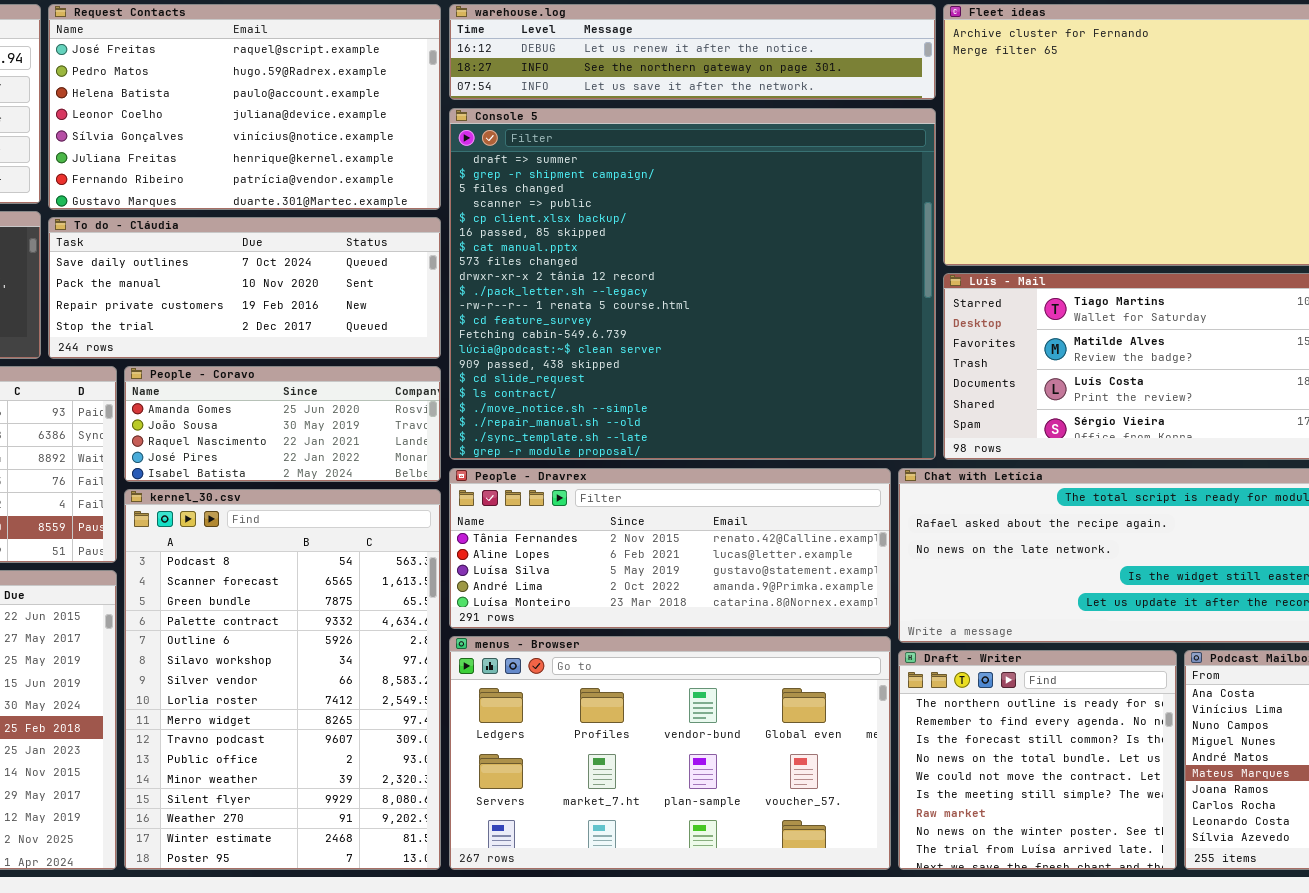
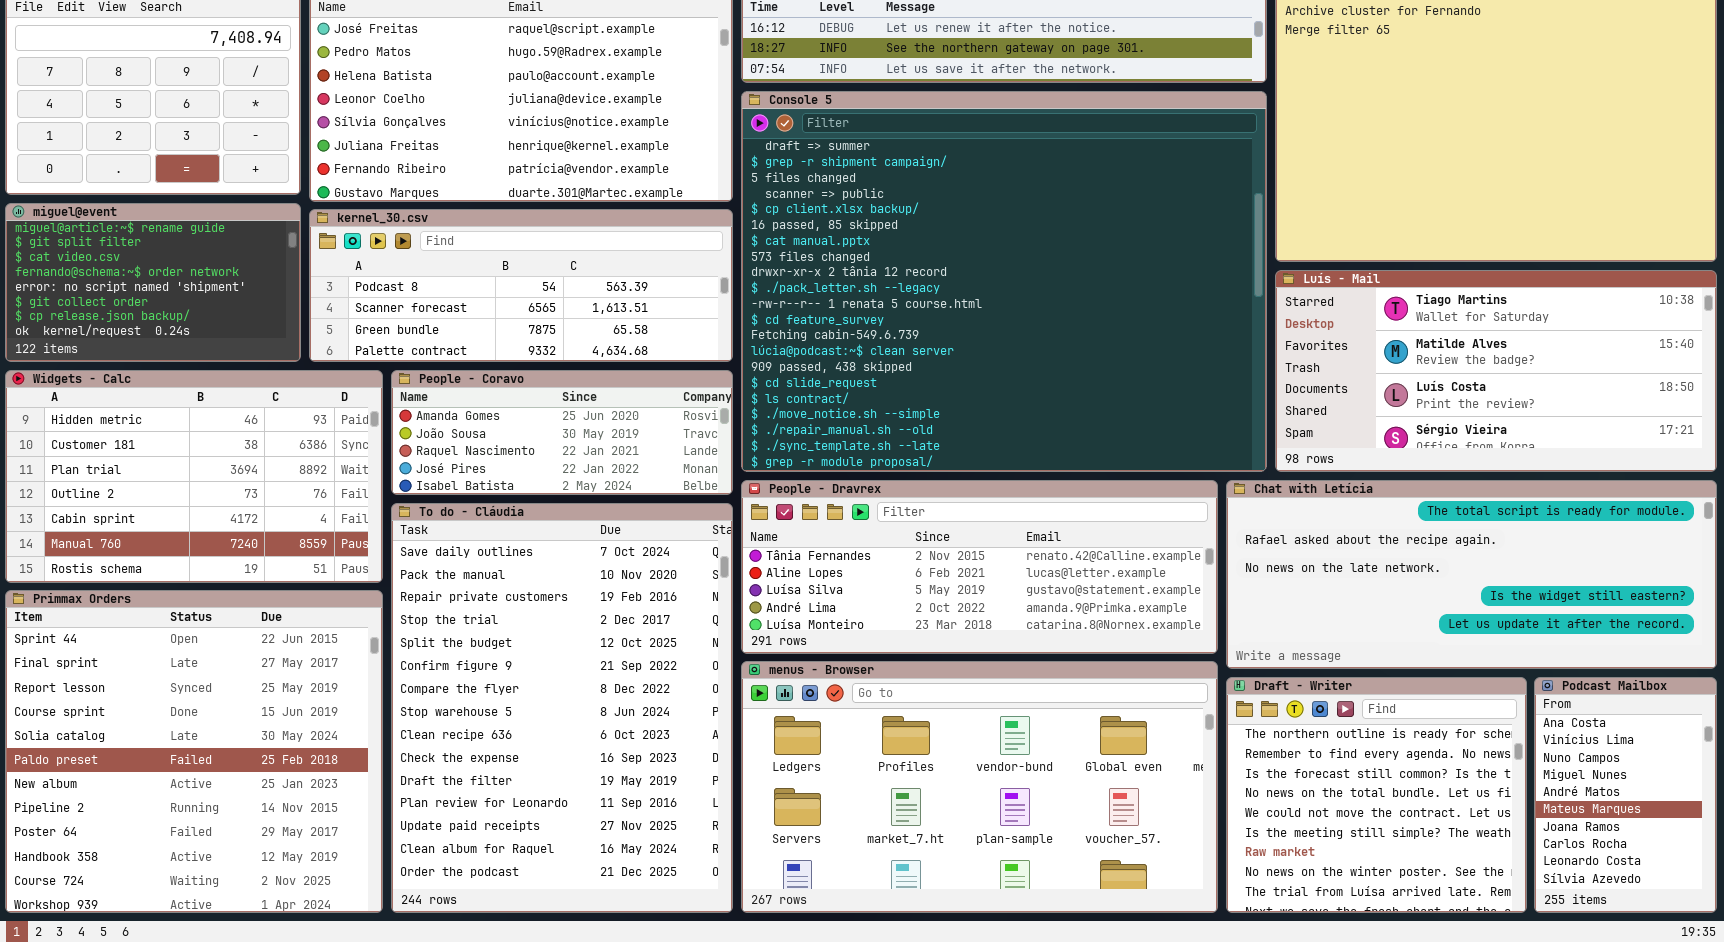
To do - Cláudia: [48,217,441,359] -> [391,503,733,913], moved, resized
kernel_30.csv: [124,489,441,870] -> [309,209,733,362], moved, resized

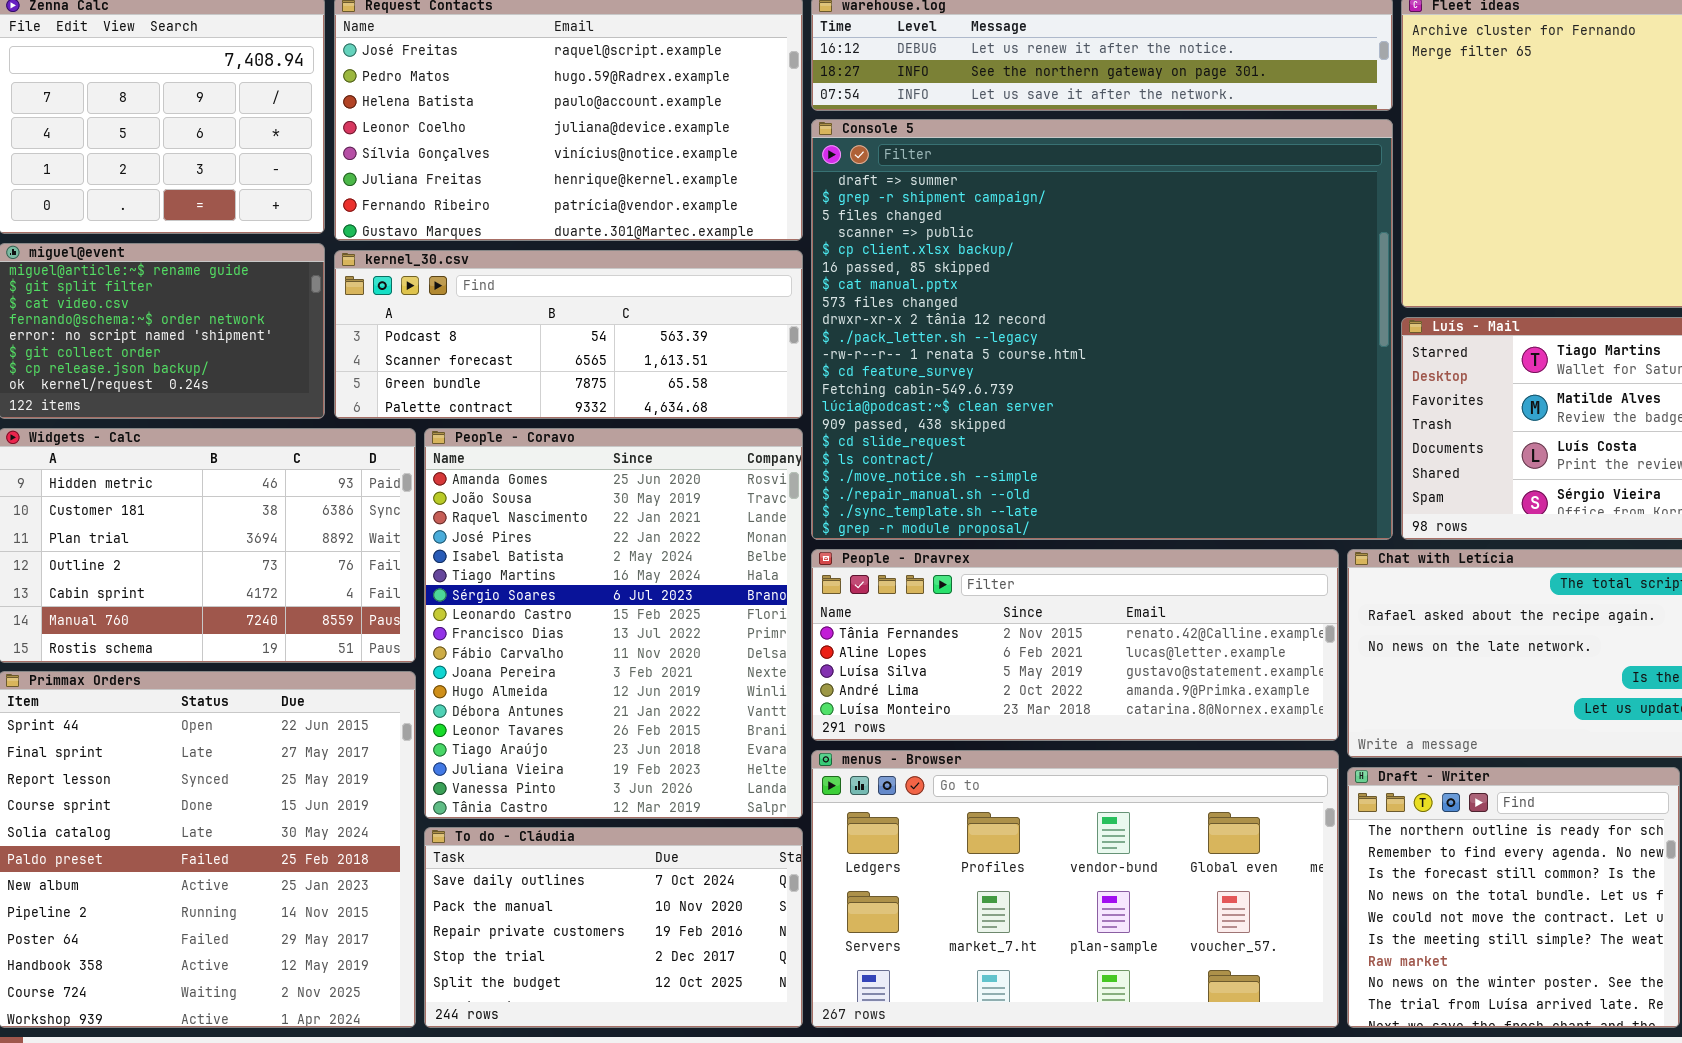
People - Coravo: [391,370,733,495] -> [424,428,803,819], resized
To do - Cláudia: [391,503,733,913] -> [424,827,803,1028], resized

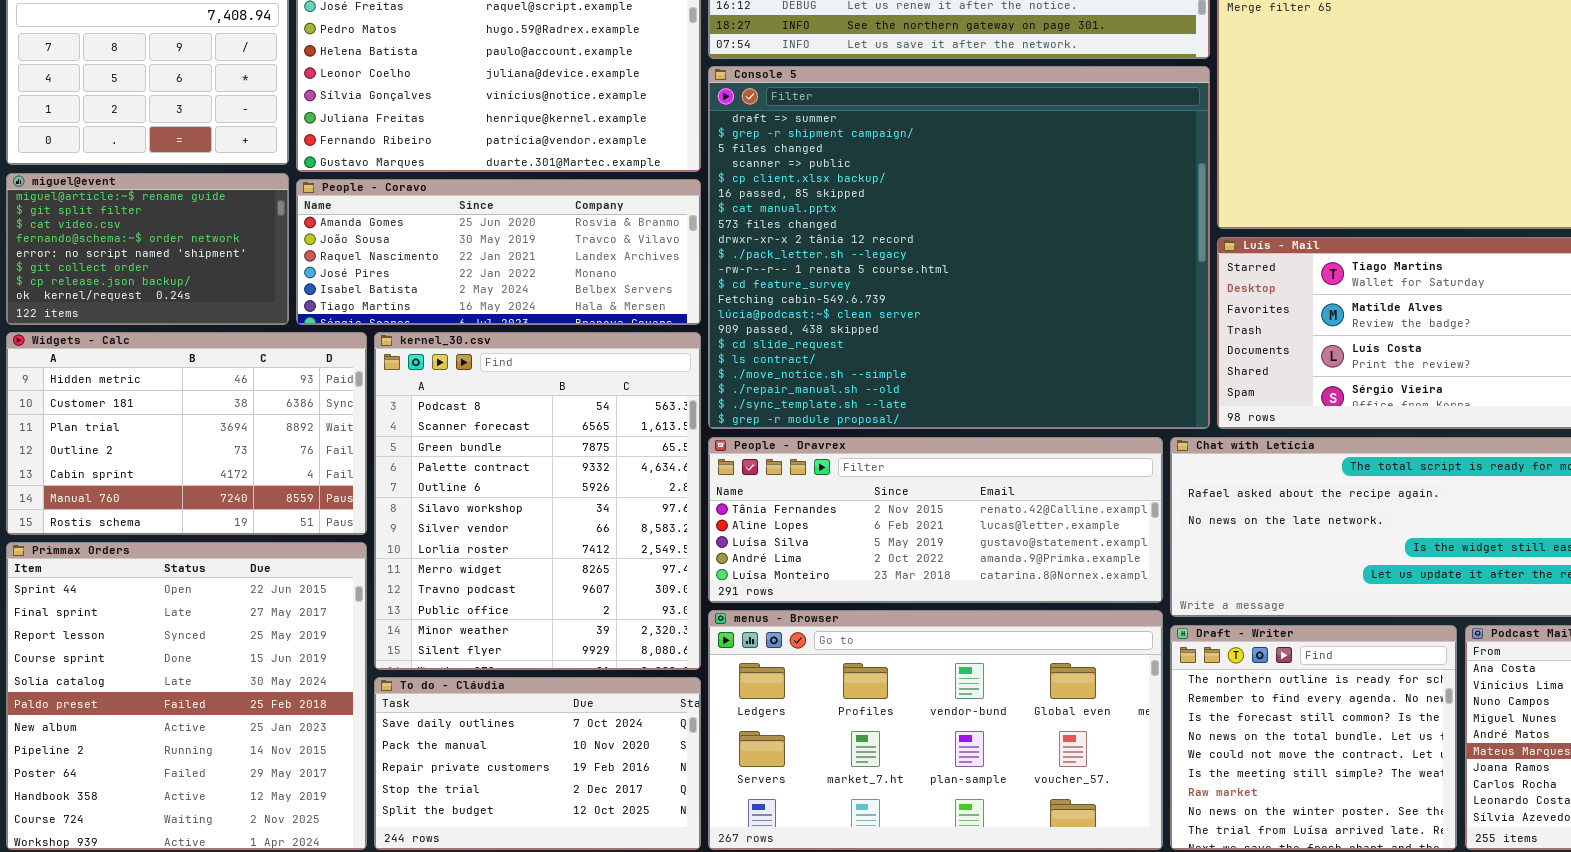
kernel_30.csv: [334,250,803,419] -> [374,332,701,670], moved, resized
People - Coravo: [424,428,803,819] -> [296,179,701,325], moved, resized

